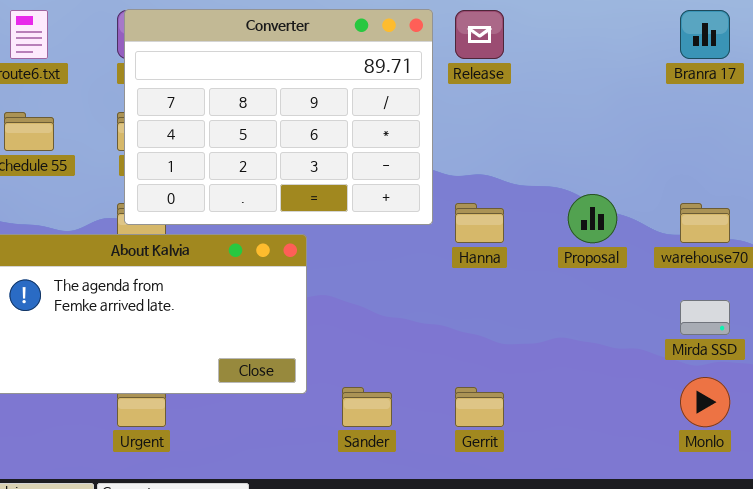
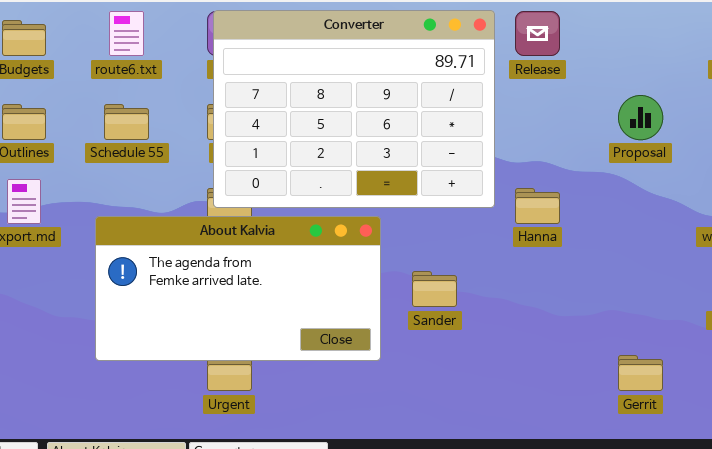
Proposal: [568,194,617,243] -> [618,95,663,140], moved
Sander: [342,387,392,427] -> [412,271,457,307], moved
Gerrit: [455,387,504,427] -> [618,355,663,391], moved

